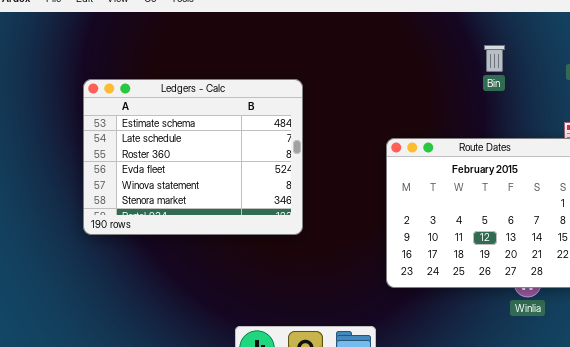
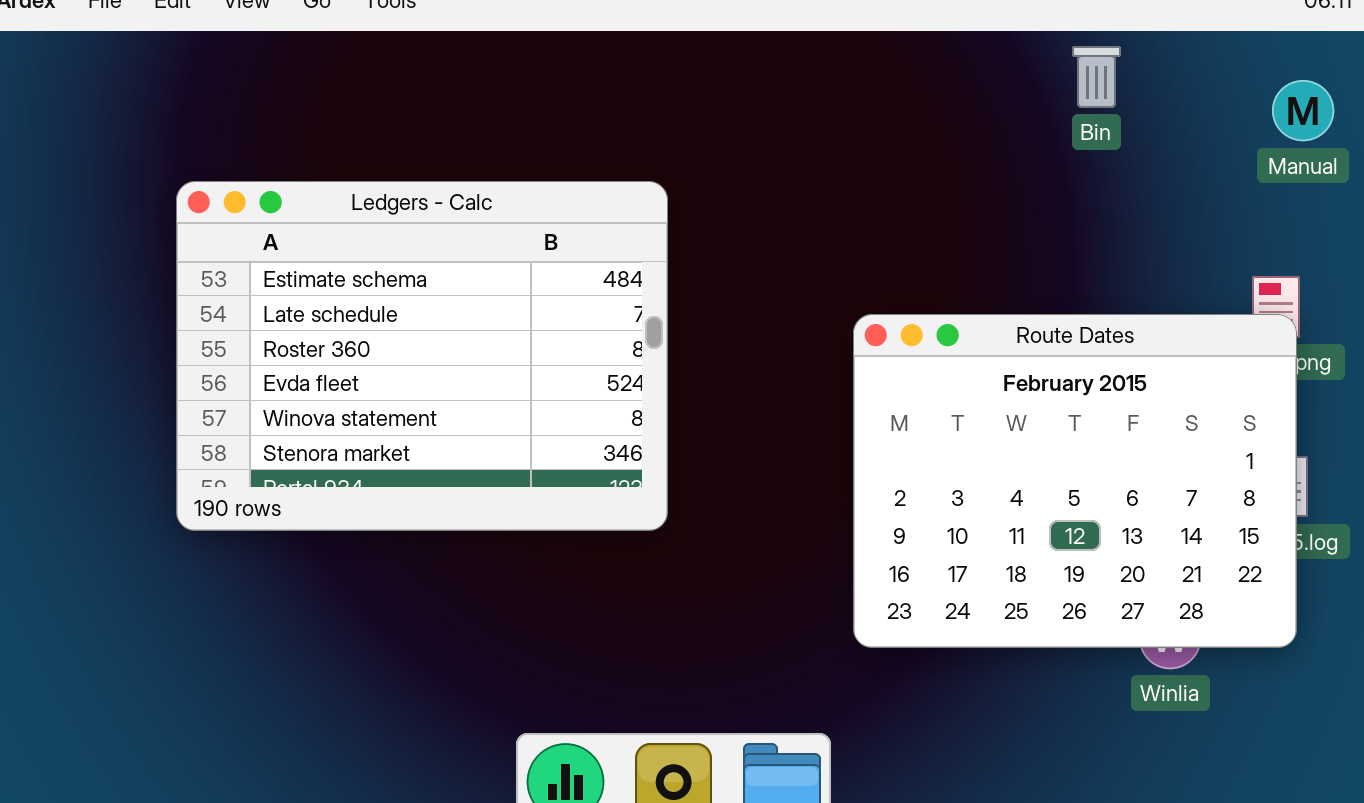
Bin: [484,45,505,72] -> [1072,46,1121,108], moved

